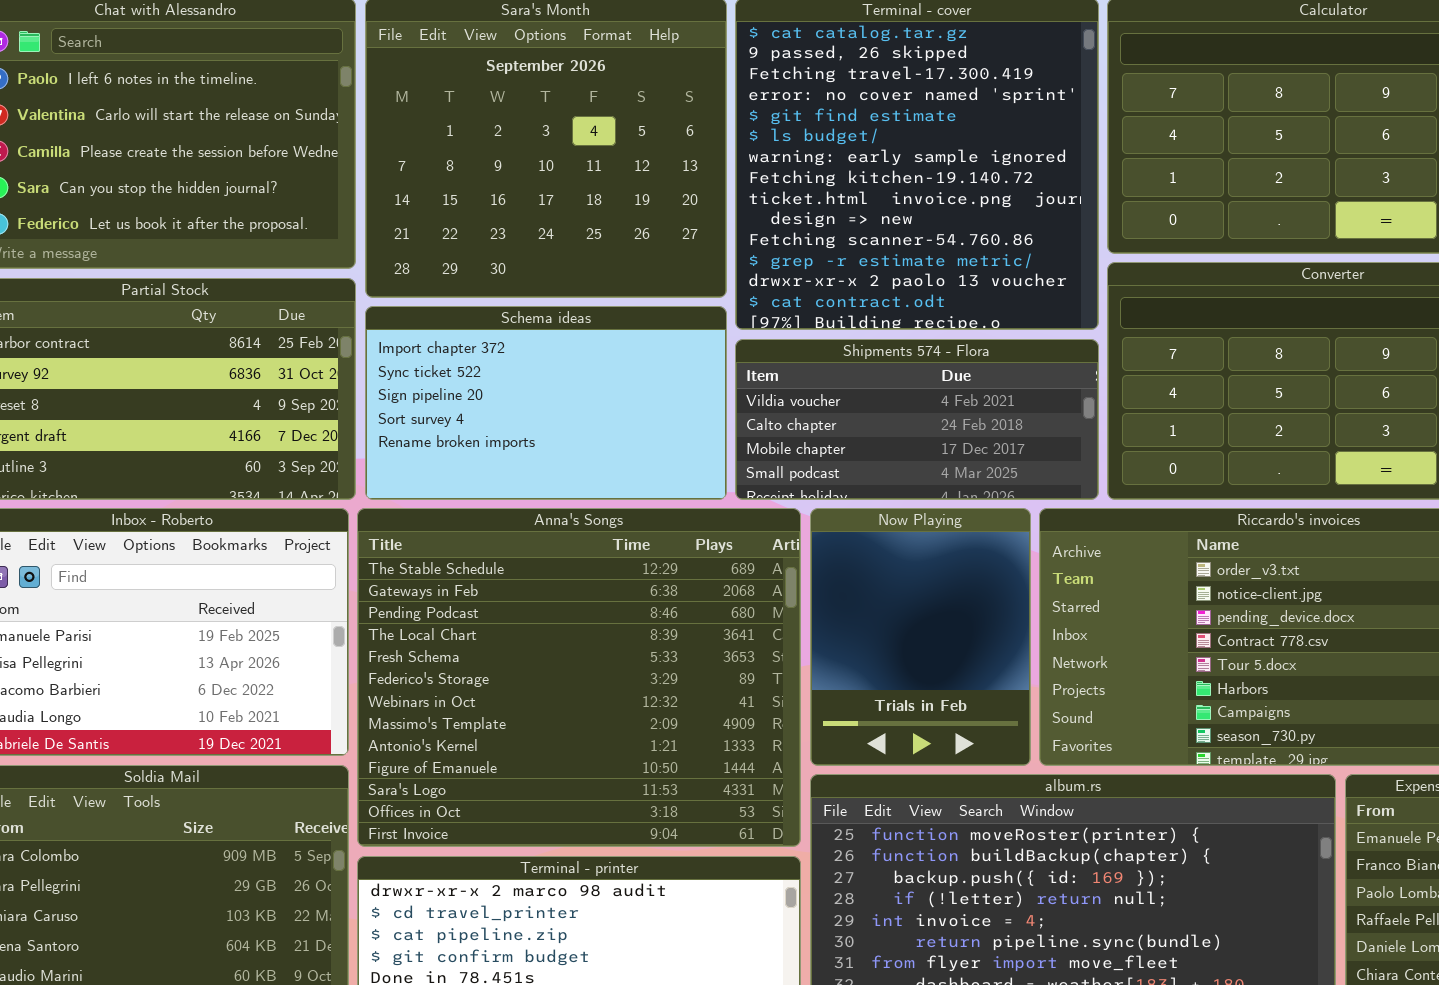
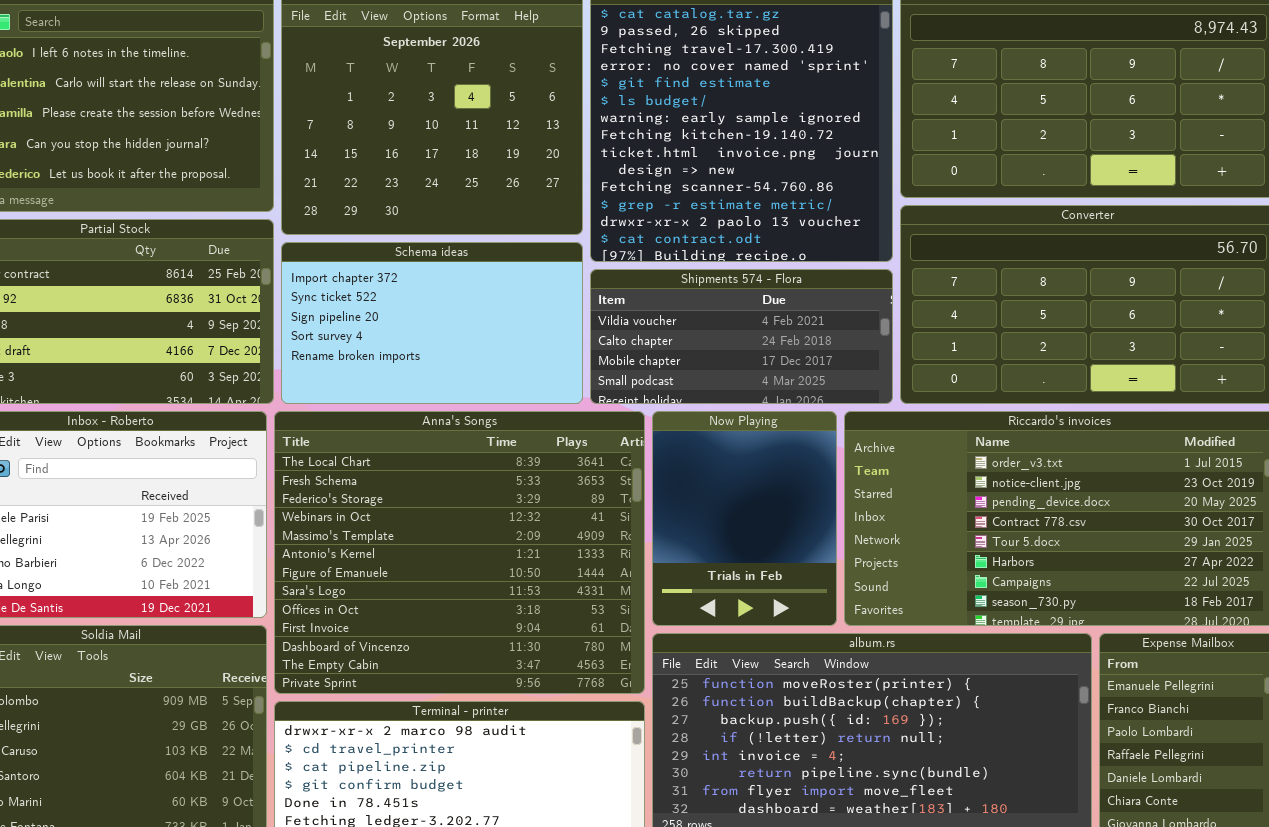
Anna's Songs: [357,508,801,847] -> [274,411,645,694], scrolled down 3 rows

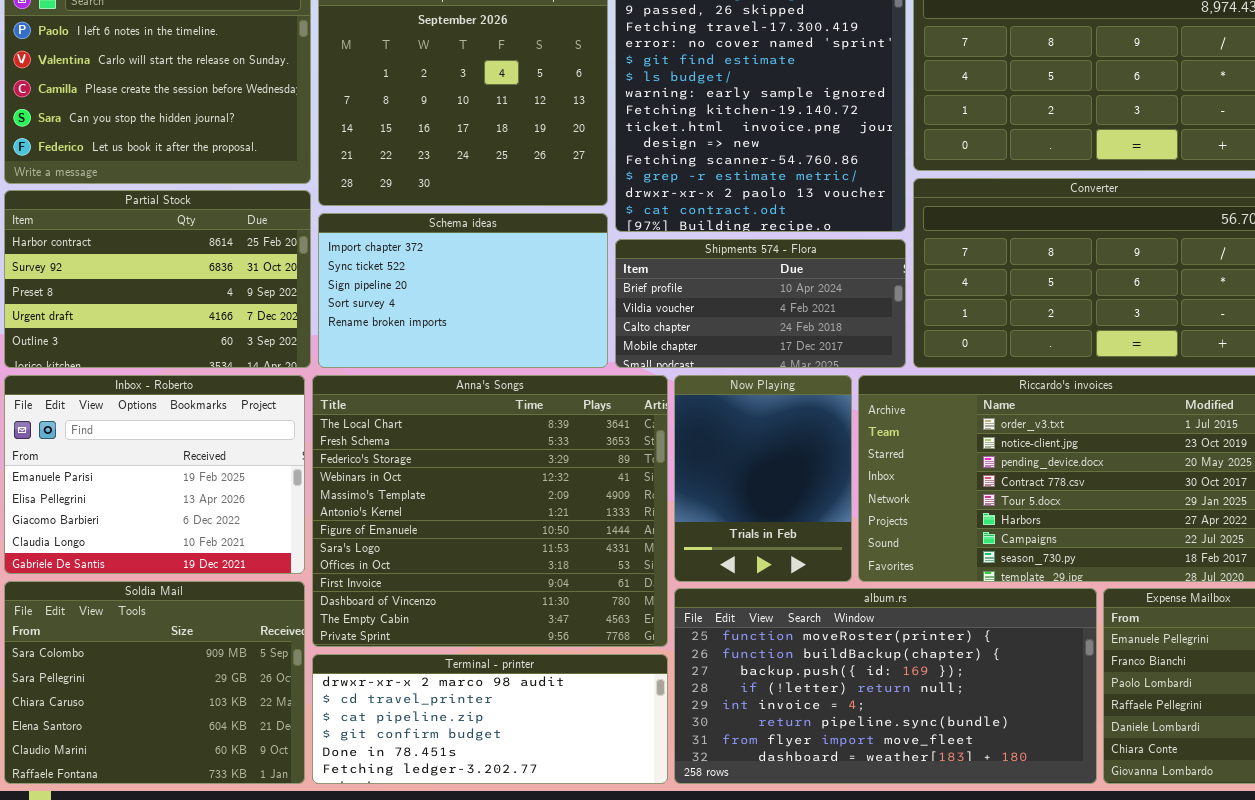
Shipments 574 - Flora: [590,269,893,404] -> [615,239,906,368], scrolled up 1 row

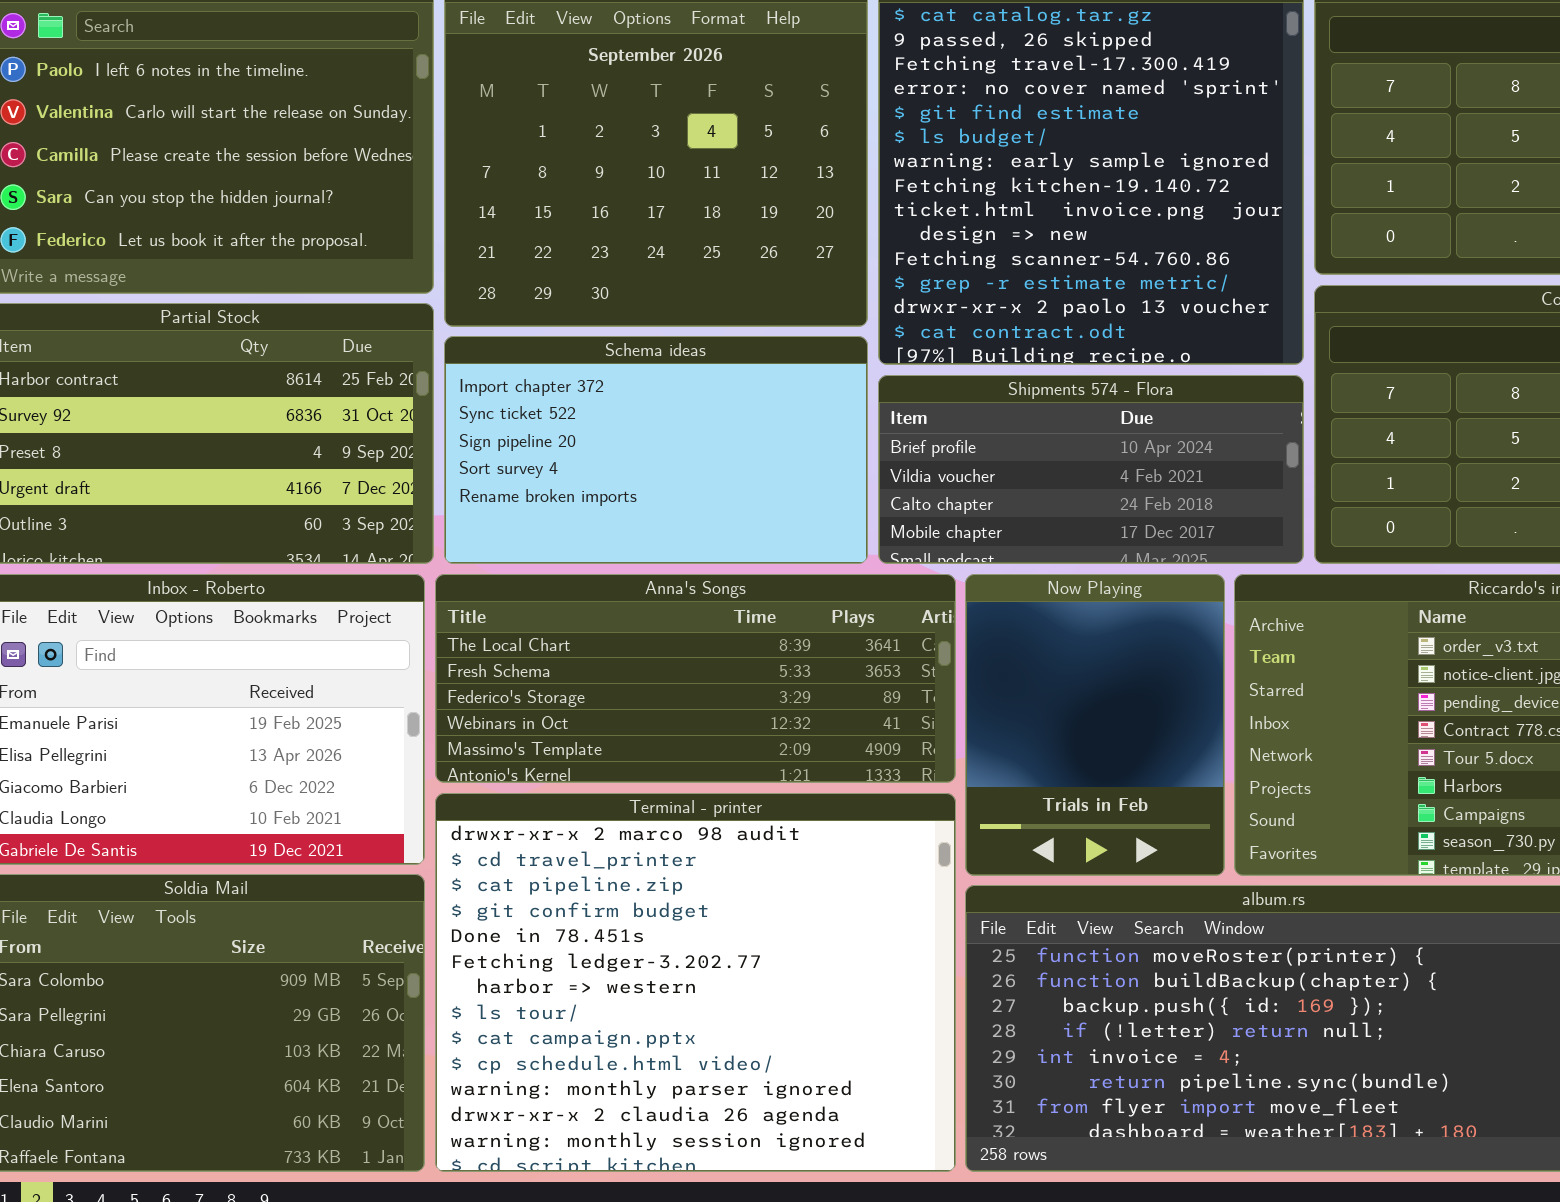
Anna's Songs: [312,375,668,647] -> [435,574,956,783], resized
Terminal - printer: [312,654,668,784] -> [435,793,956,1172], resized

